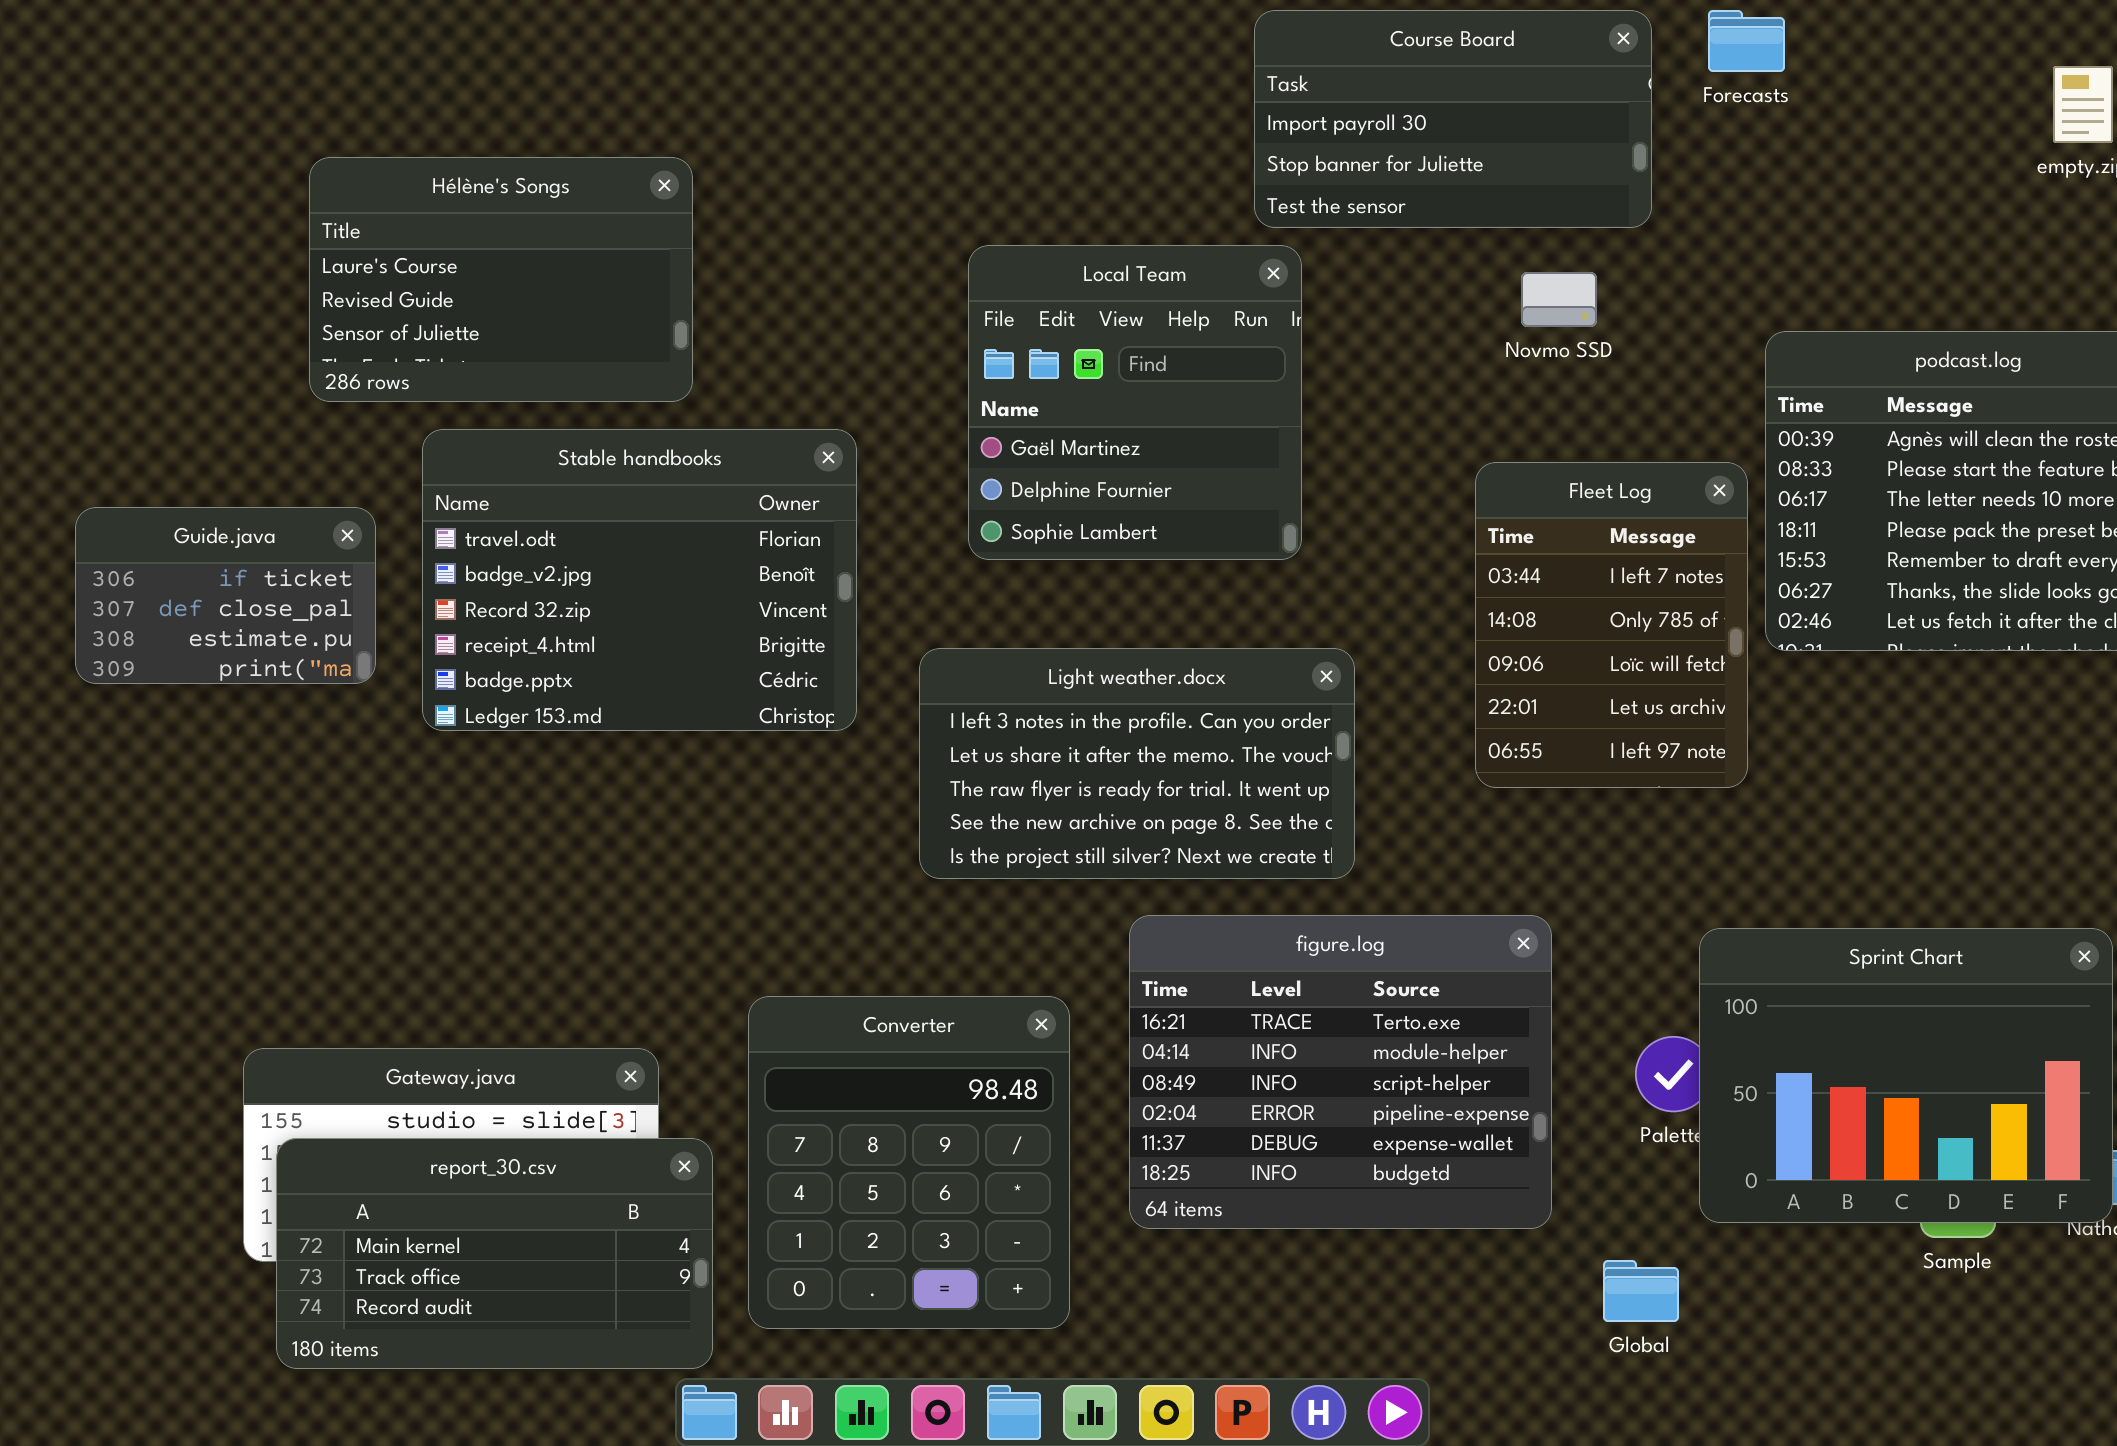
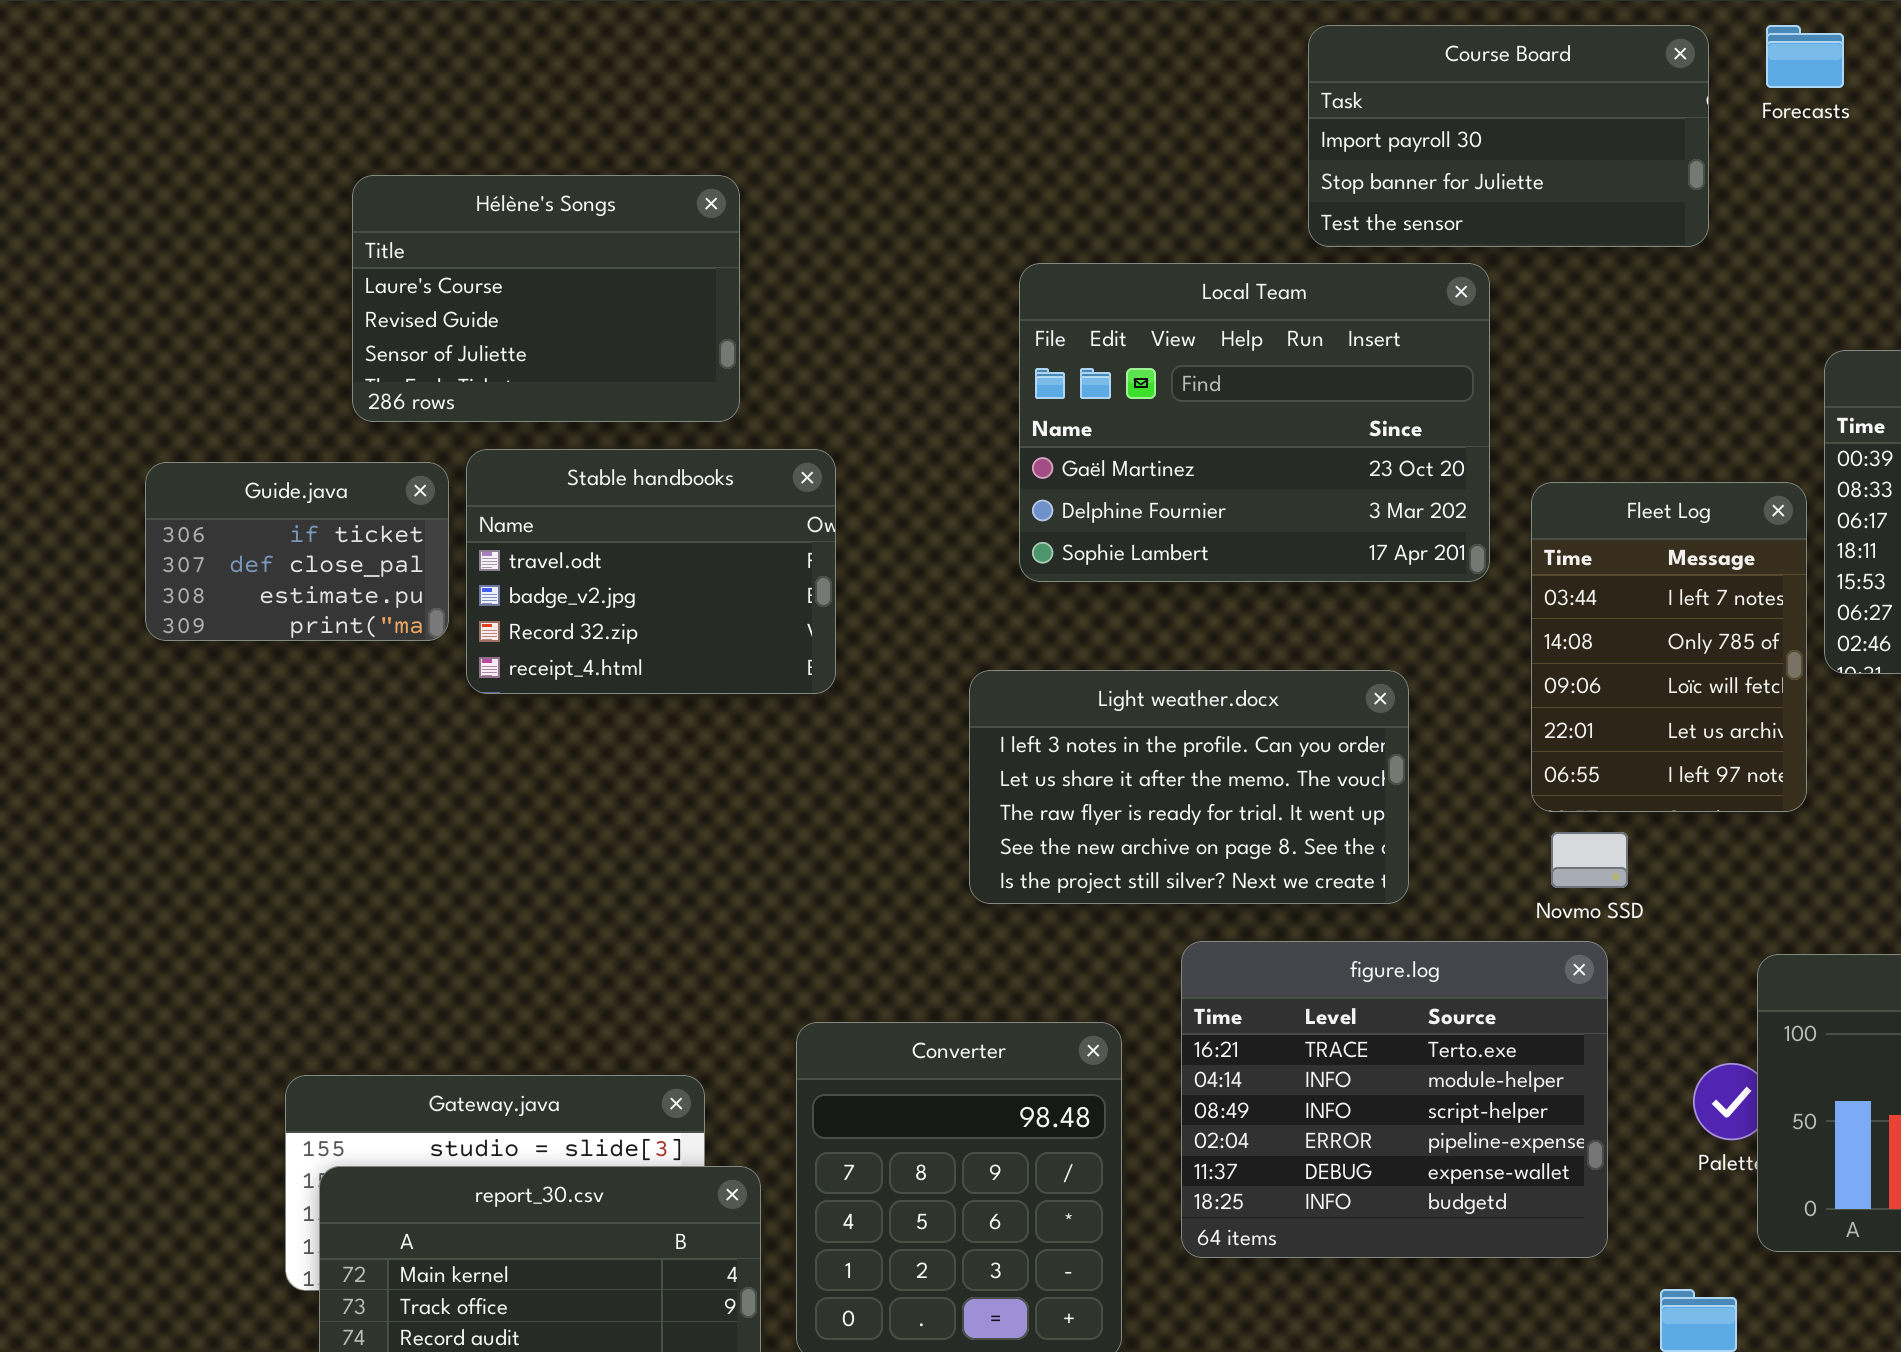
Local Team: [968,245,1302,560] -> [1019,263,1490,582], resized
Novmo SSD: [1521,272,1597,327] -> [1551,832,1628,888], moved
Stable handbooks: [422,429,857,731] -> [466,449,836,694], resized
Guide.java: [75,507,376,684] -> [145,462,449,641], moved

